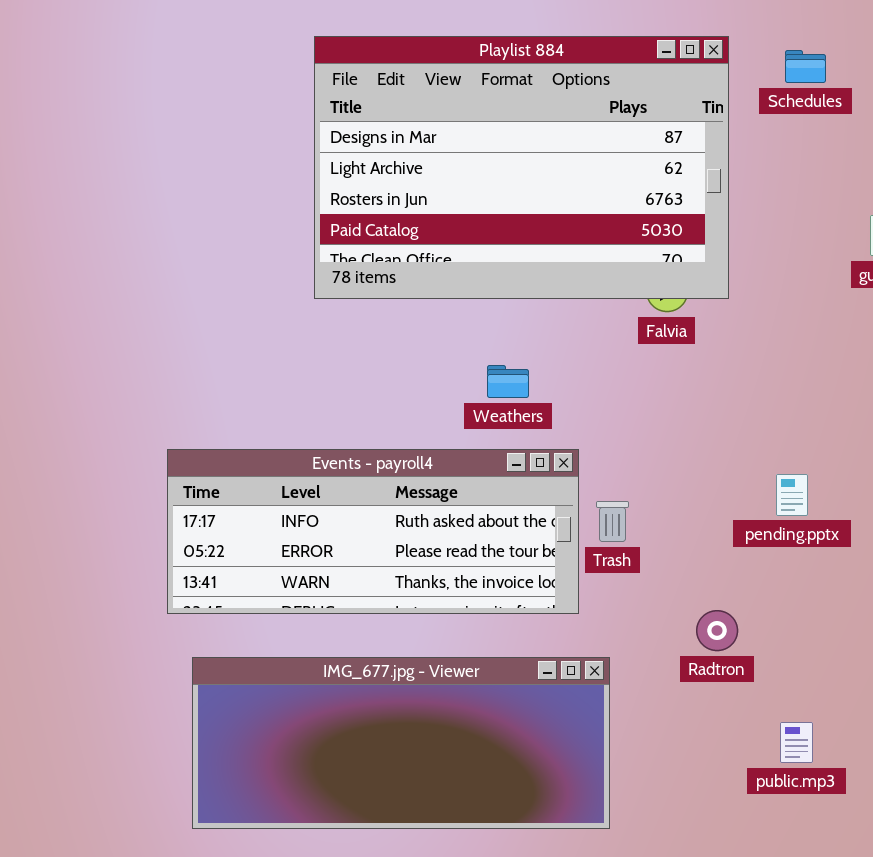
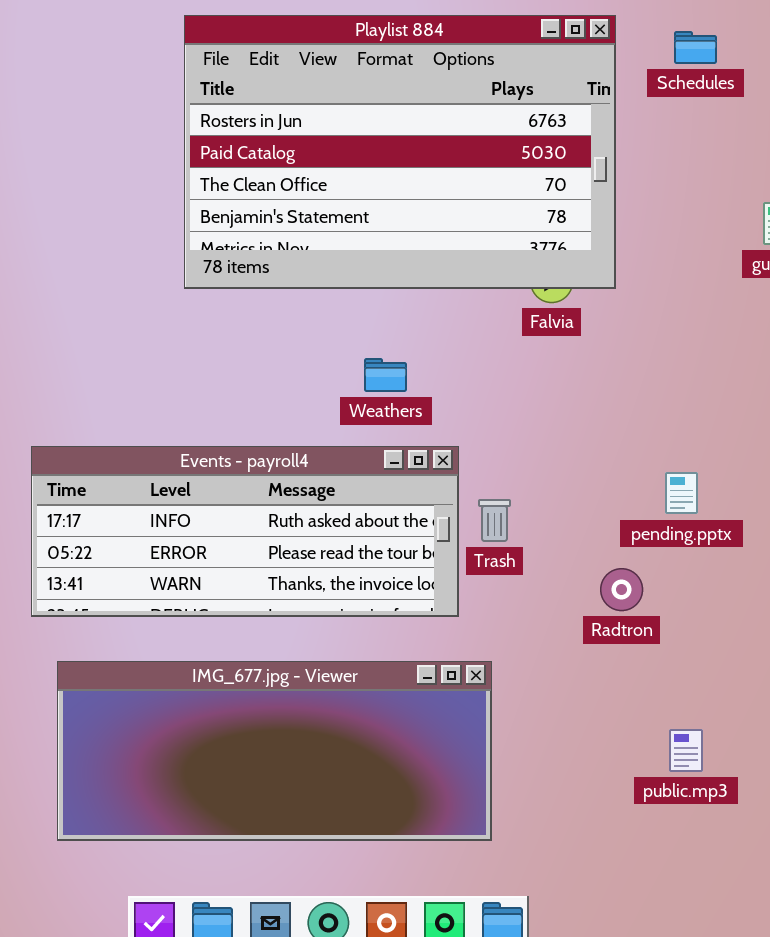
Playlist 884: [314,36,729,299] -> [184,15,616,289], scrolled down 2 rows
Radtron: [696,610,738,651] -> [600,568,643,611], moved

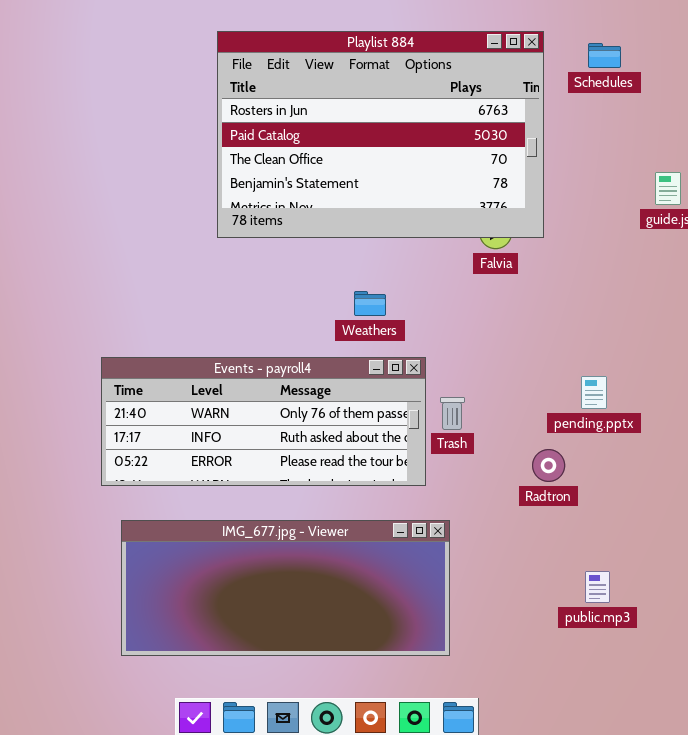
Events - payroll4: [31,446,459,617] -> [101,357,426,486], scrolled up 1 row

